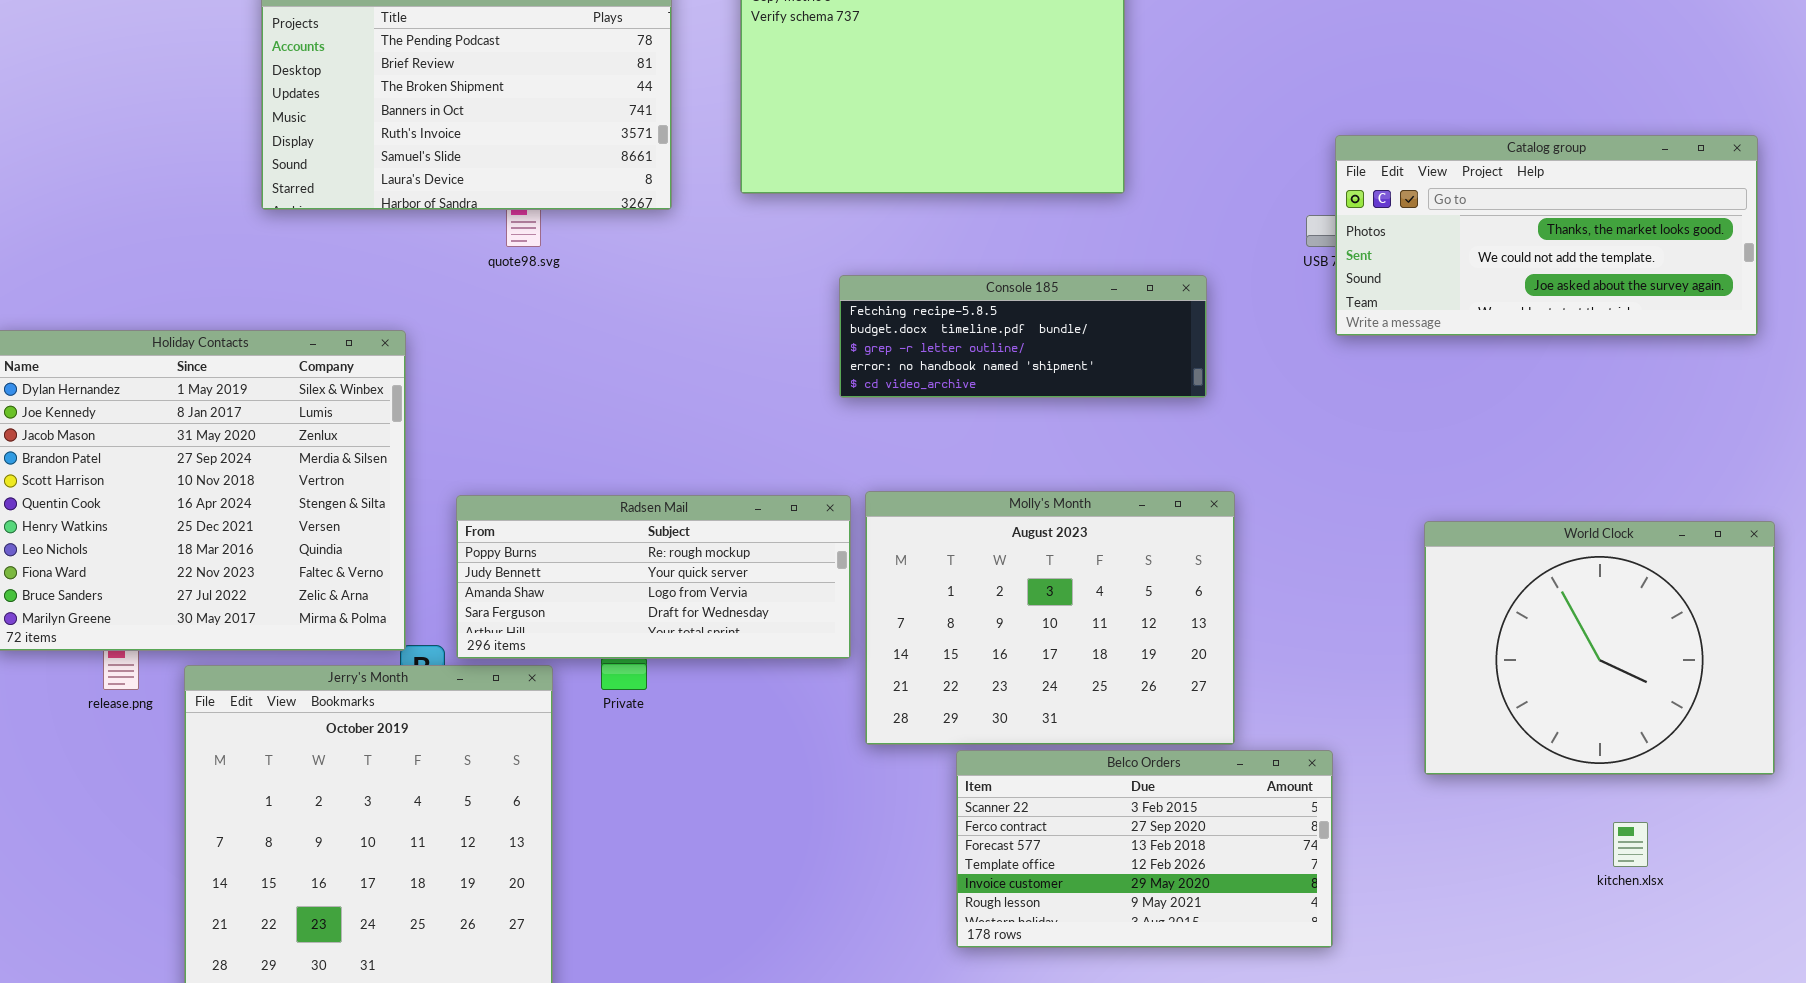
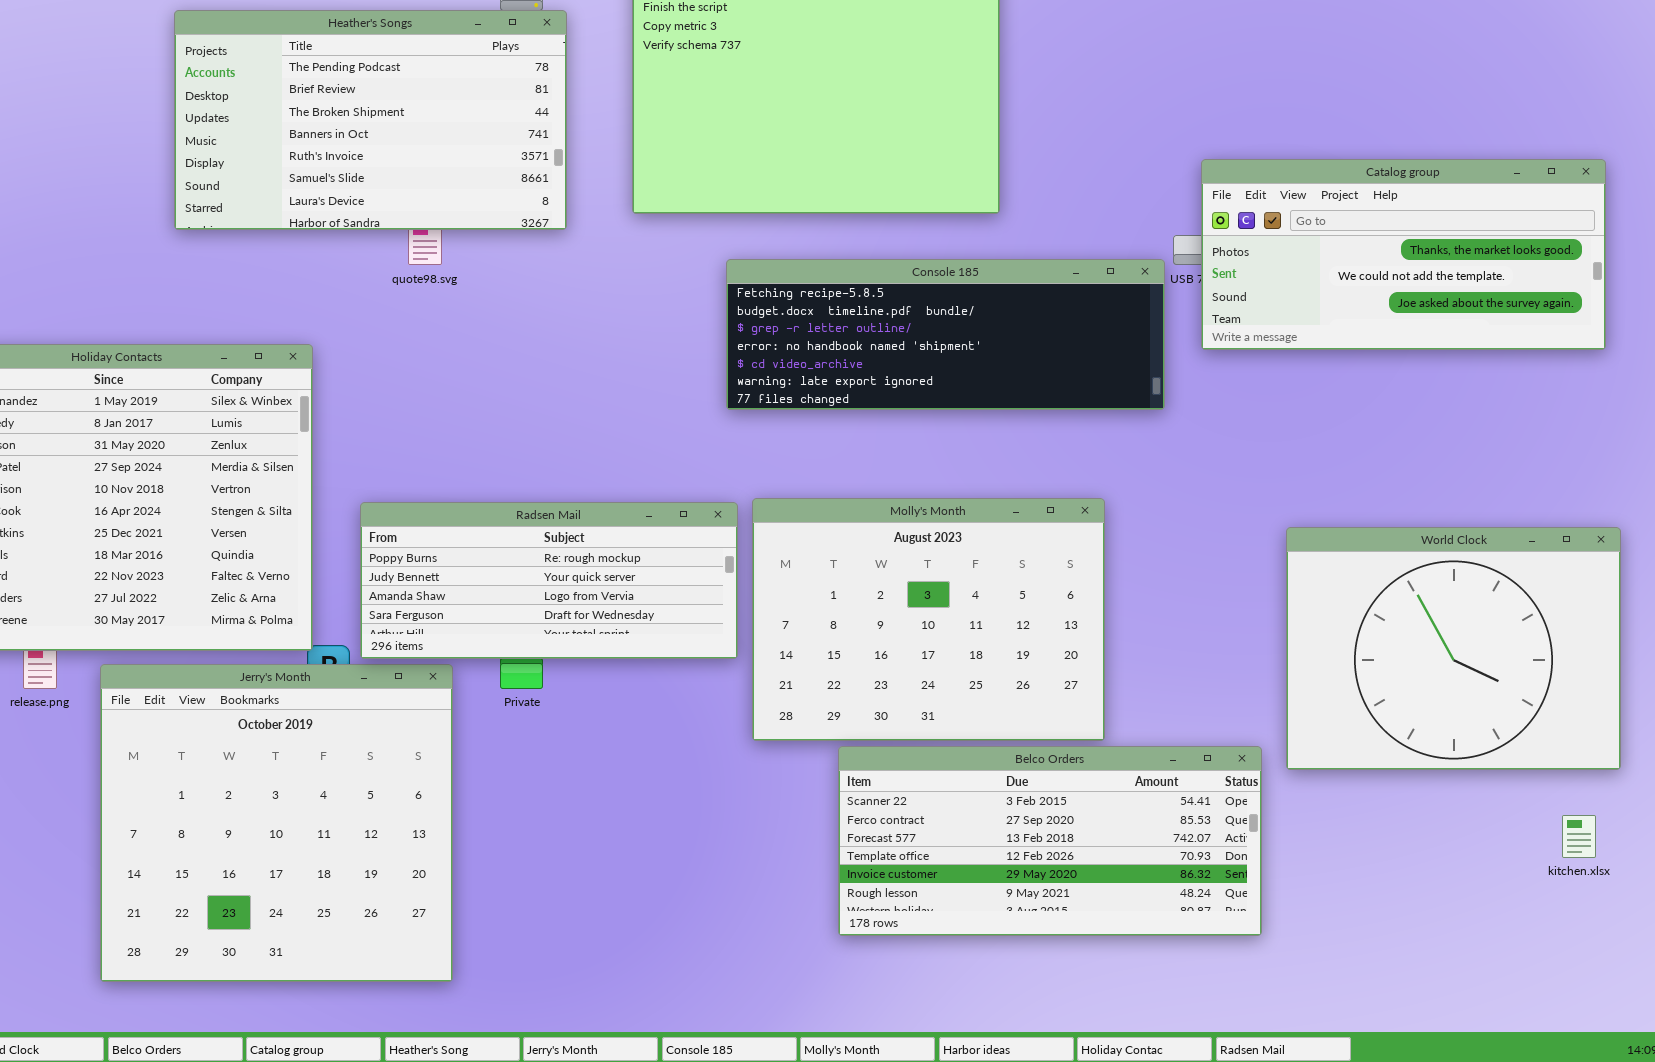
Console 185: [839,275,1207,398] -> [726,259,1165,410], resized
Belco Orders: [956,750,1333,948] -> [838,746,1262,936], resized
kitchen.xlsx: [1613,822,1648,867] -> [1562,815,1596,858], moved

